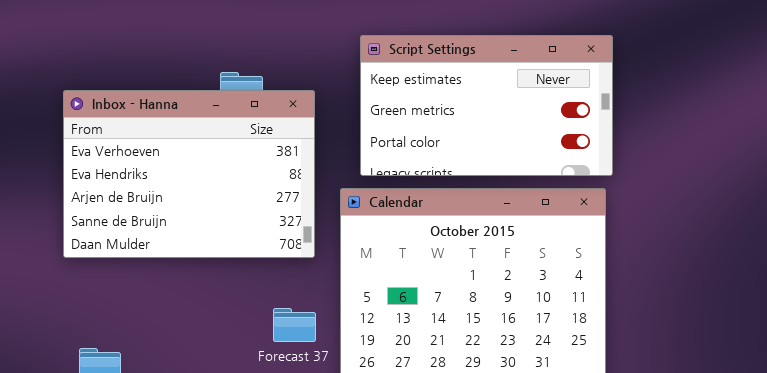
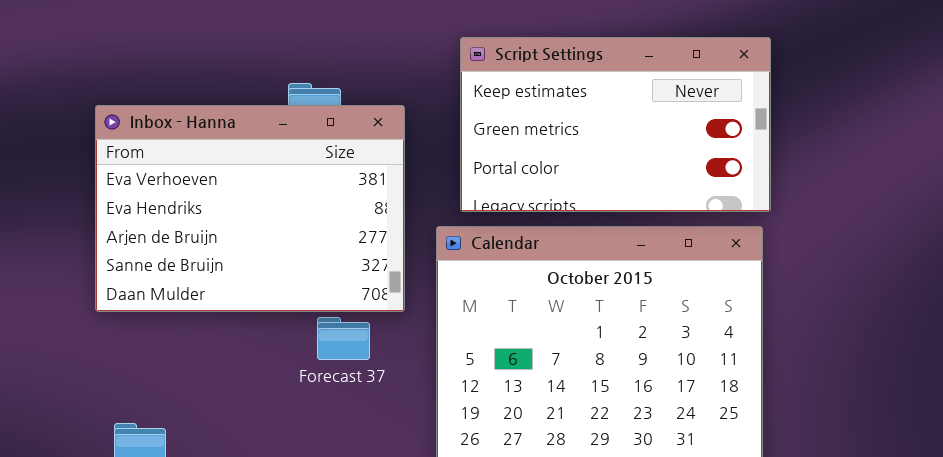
Forecast 37: [273,308,316,342] -> [317,317,370,360], moved

